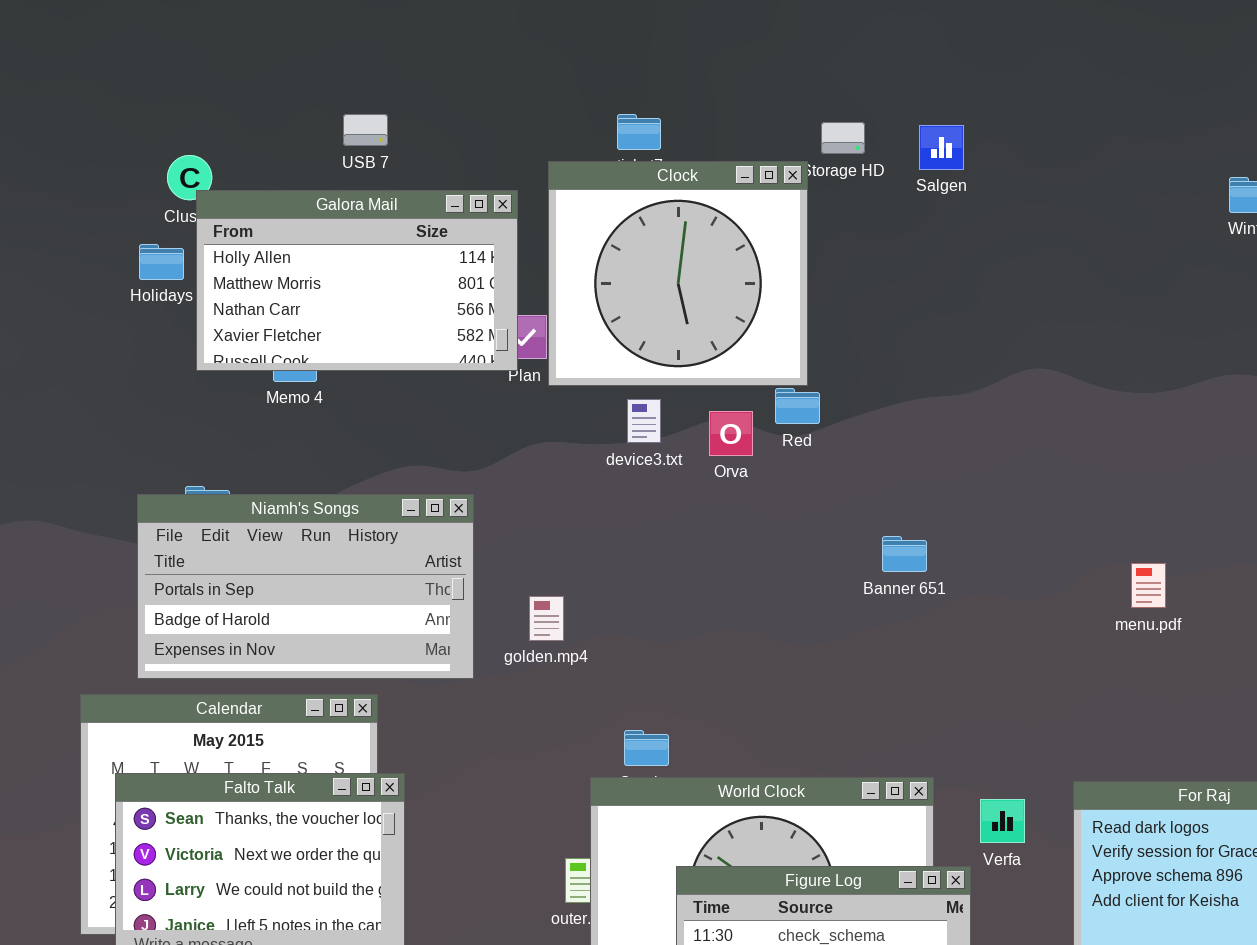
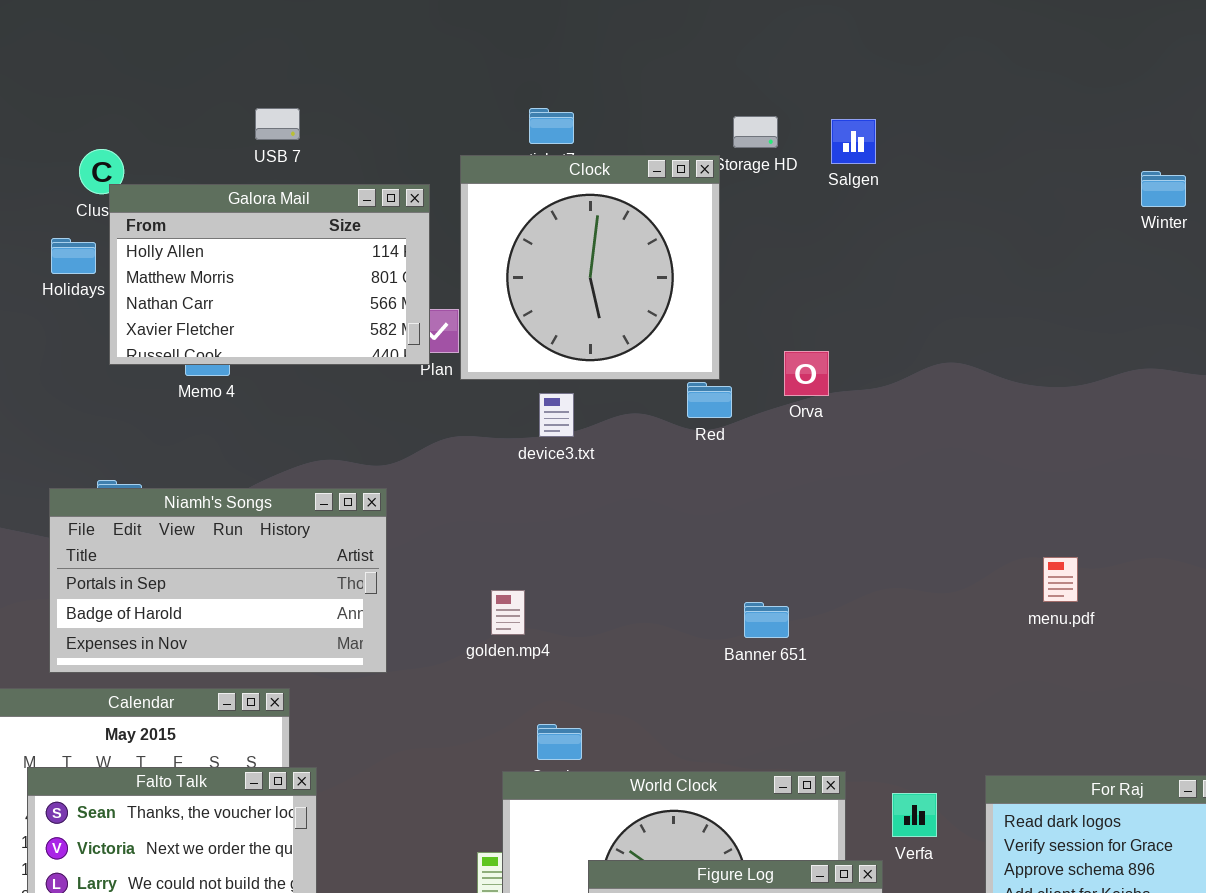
Orva: [709,411,753,456] -> [784,351,829,396], moved
Banner 651: [882,536,927,572] -> [744,602,789,638], moved
golden.mp4: [529,596,564,641] -> [491,590,525,635], moved

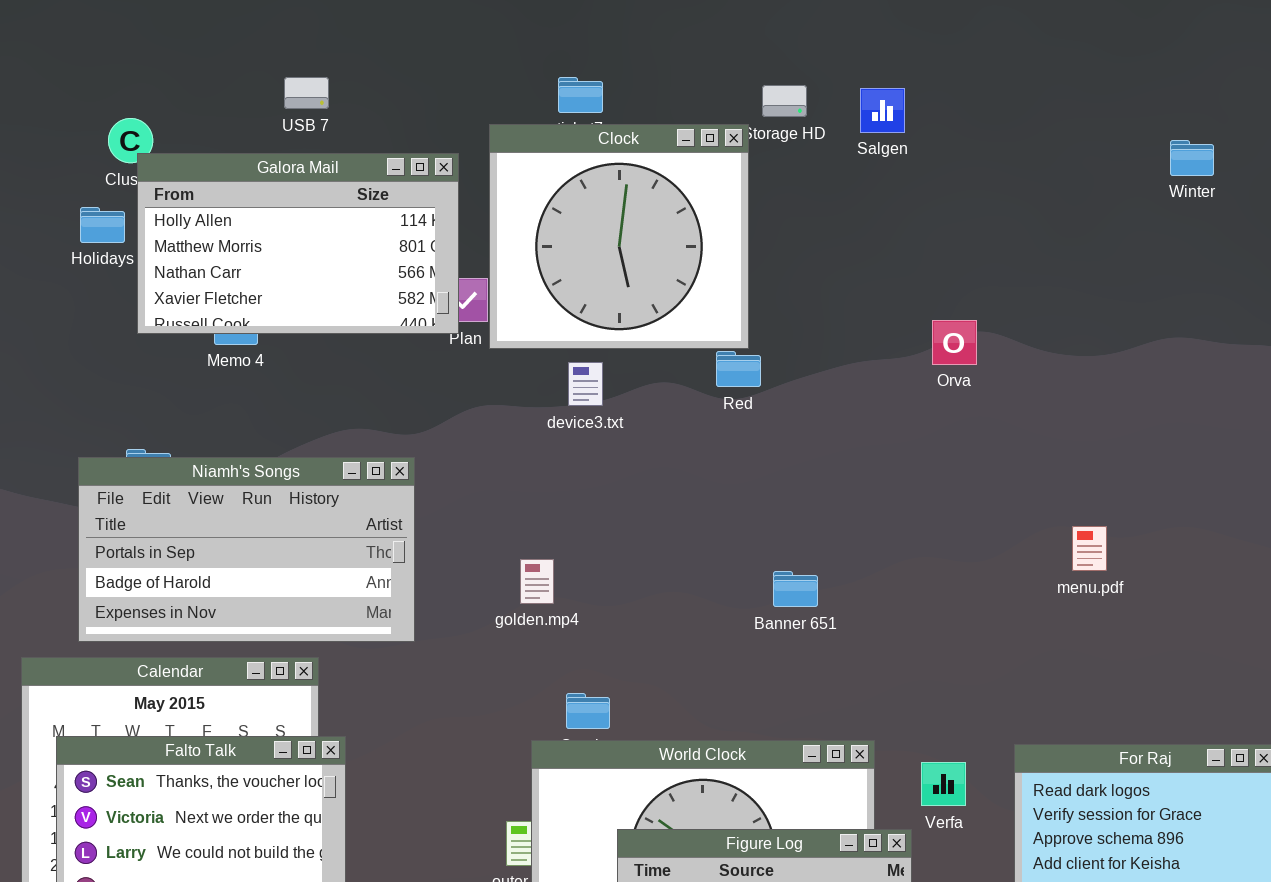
Orva: [784,351,829,396] -> [932,320,977,365], moved

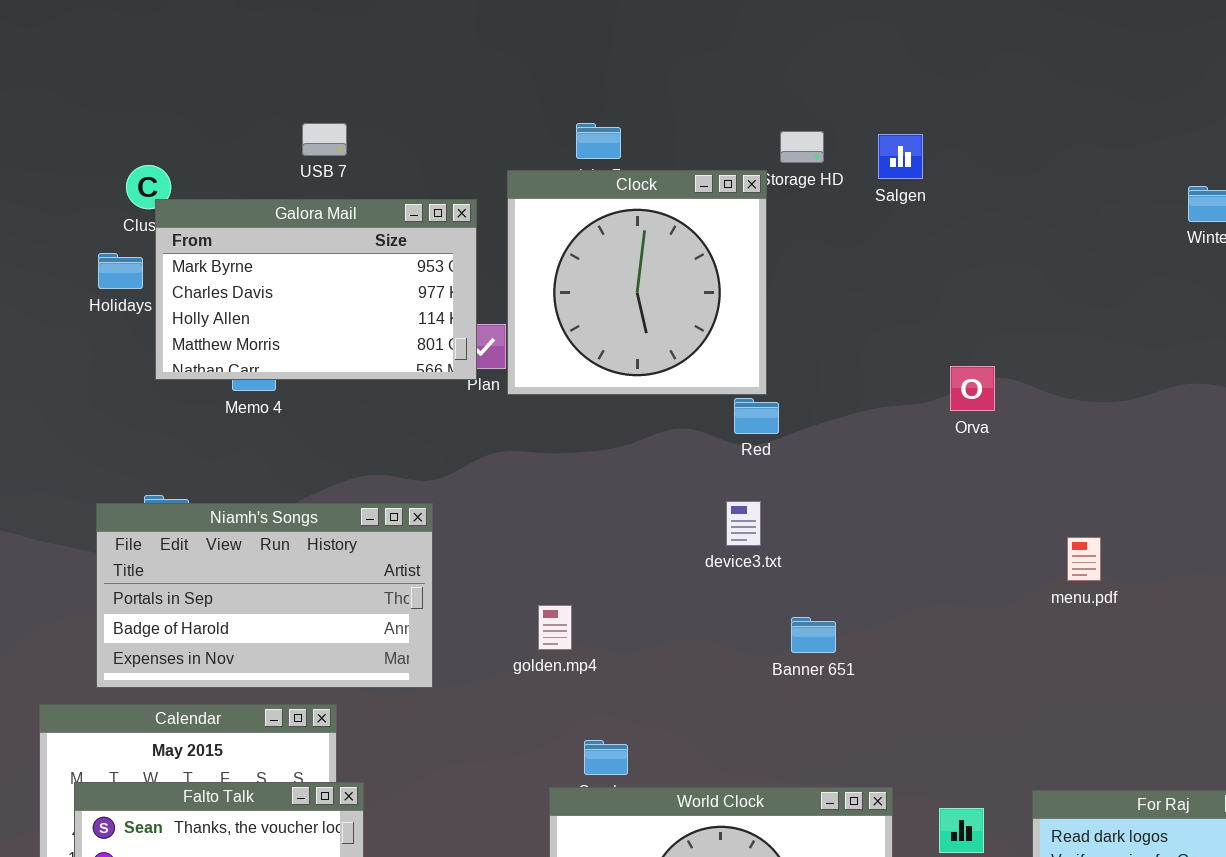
Galora Mail: [137,153,459,334] -> [155,199,477,380], scrolled up 2 rows
device3.txt: [568,362,603,406] -> [726,501,761,546], moved
menu.pdf: [1072,526,1107,571] -> [1067,537,1101,581], moved

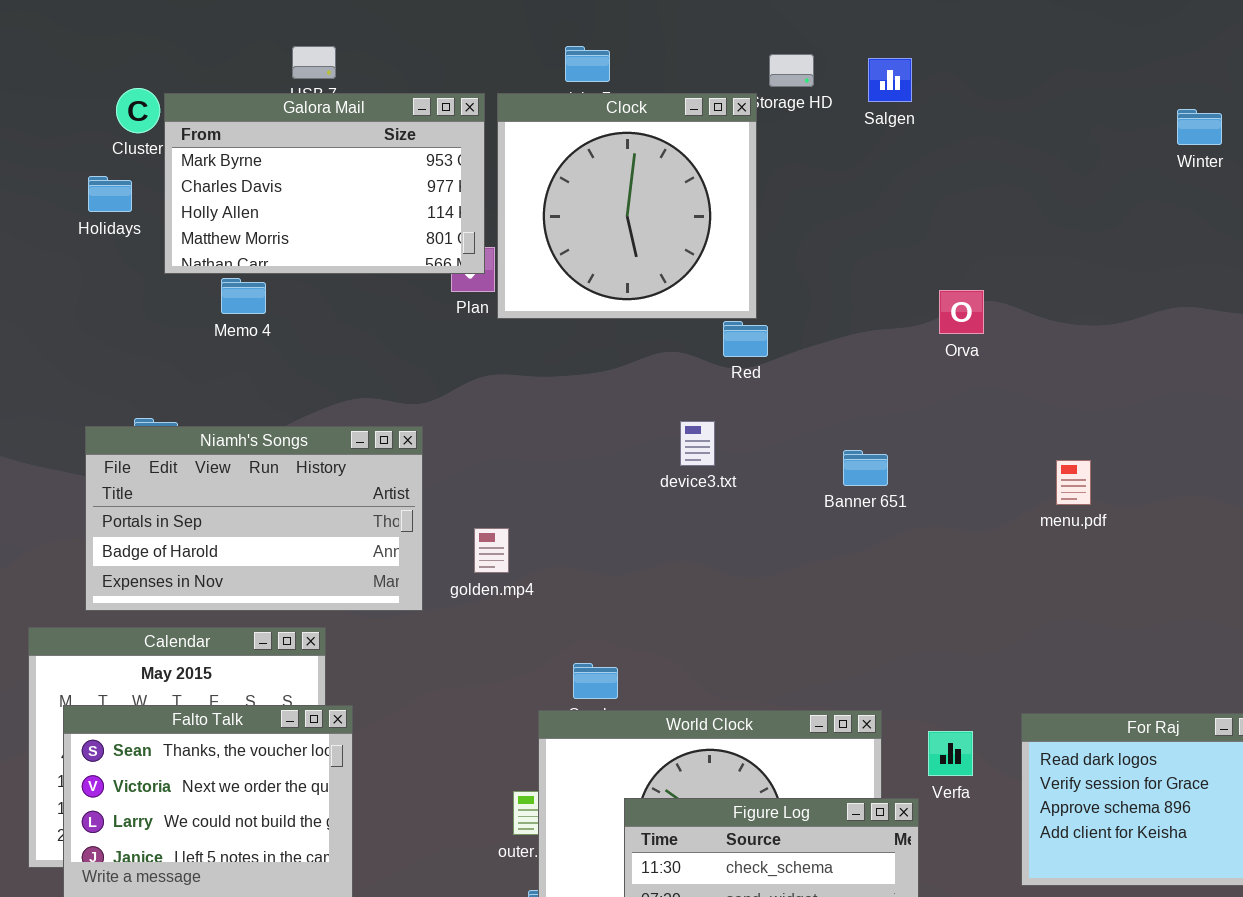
Galora Mail: [155,199,477,380] -> [164,93,485,274], moved
device3.txt: [726,501,761,546] -> [680,421,715,466], moved
golden.mp4: [538,605,572,650] -> [474,528,509,573], moved
Banner 651: [791,617,836,653] -> [843,450,888,486], moved

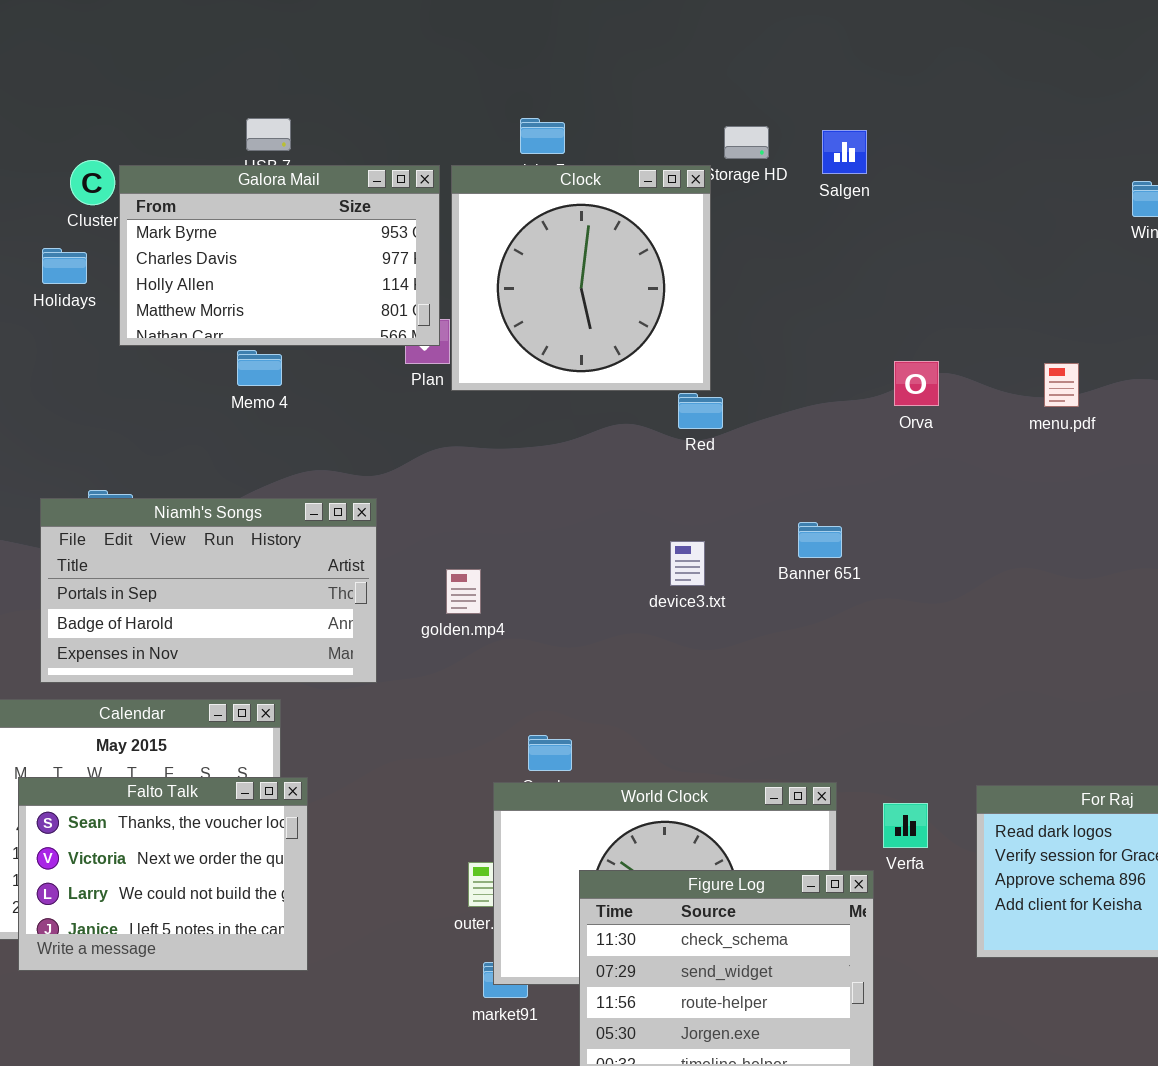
Memo 4: [221,278,266,314] -> [237,350,282,386], moved
device3.txt: [680,421,715,466] -> [670,541,705,586], moved
menu.pdf: [1056,460,1091,505] -> [1044,363,1079,407], moved
golden.mp4: [474,528,509,573] -> [446,569,481,614], moved

